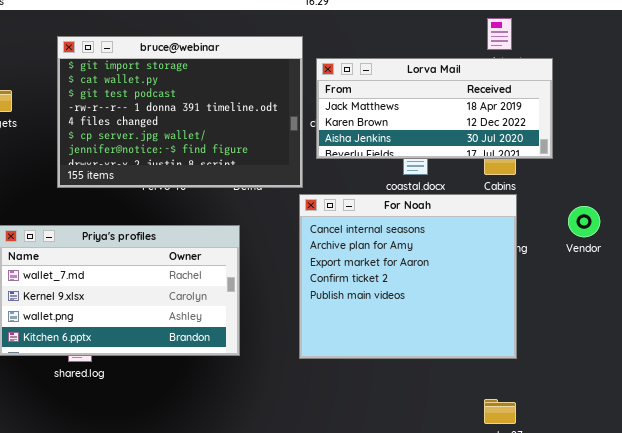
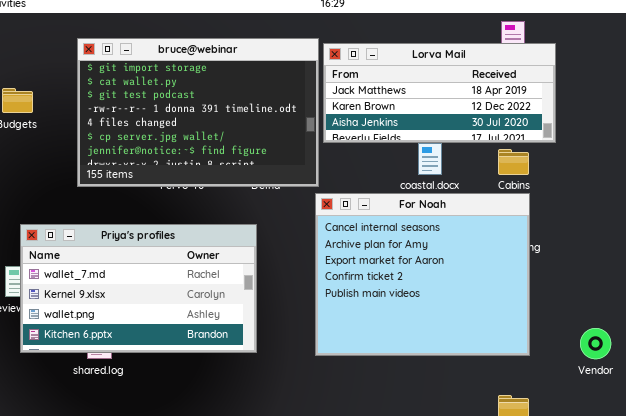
Lorva Mail: [316,58,553,159] -> [323,43,556,143], moved
Vendor: [568,206,600,237] -> [580,328,611,359], moved

